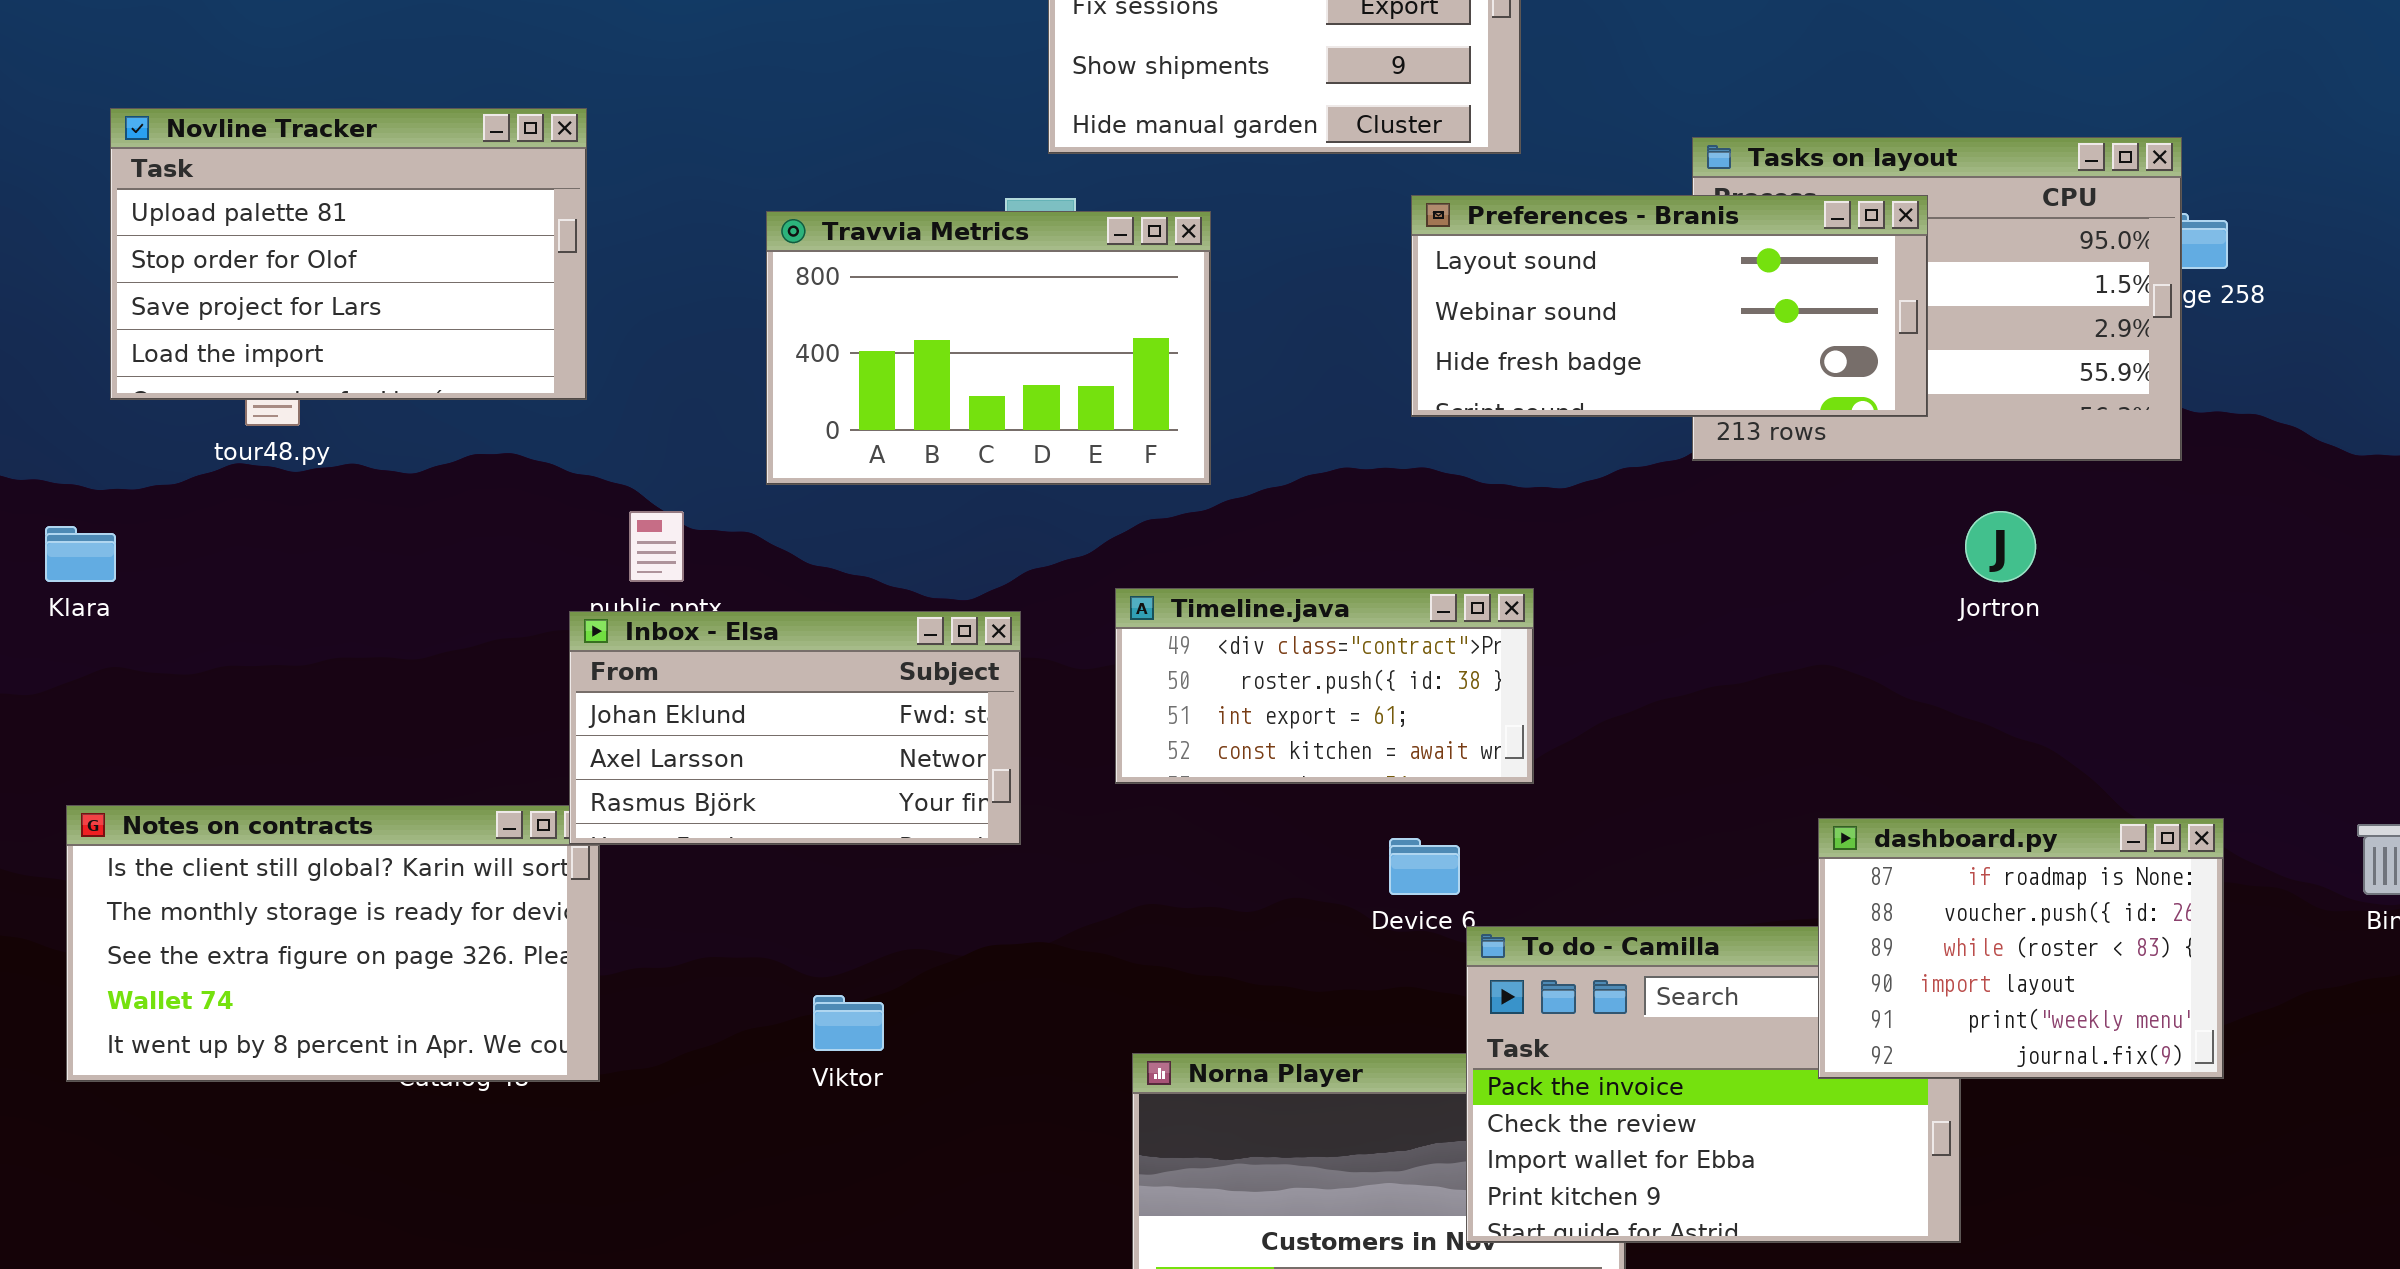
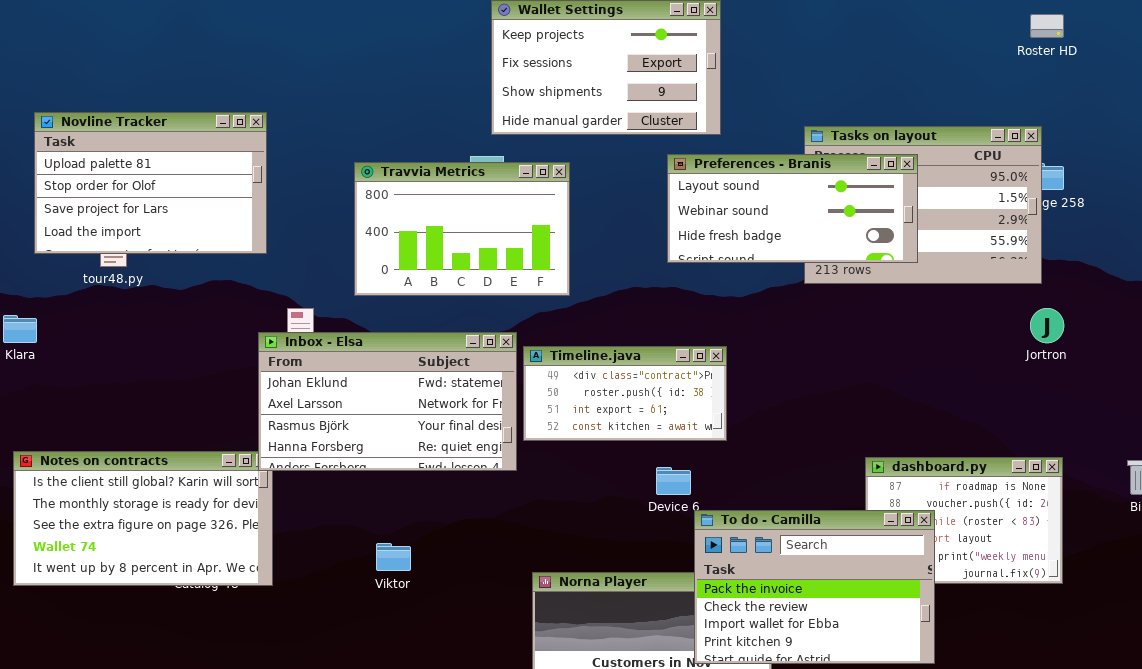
Jortron: [1965,511,2036,582] -> [1030,308,1064,343], moved
Inbox - Elsa: [569,611,1021,845] -> [258,332,517,471], resized
To do - Camilla: [1466,926,1961,1243] -> [694,510,935,664], raised

